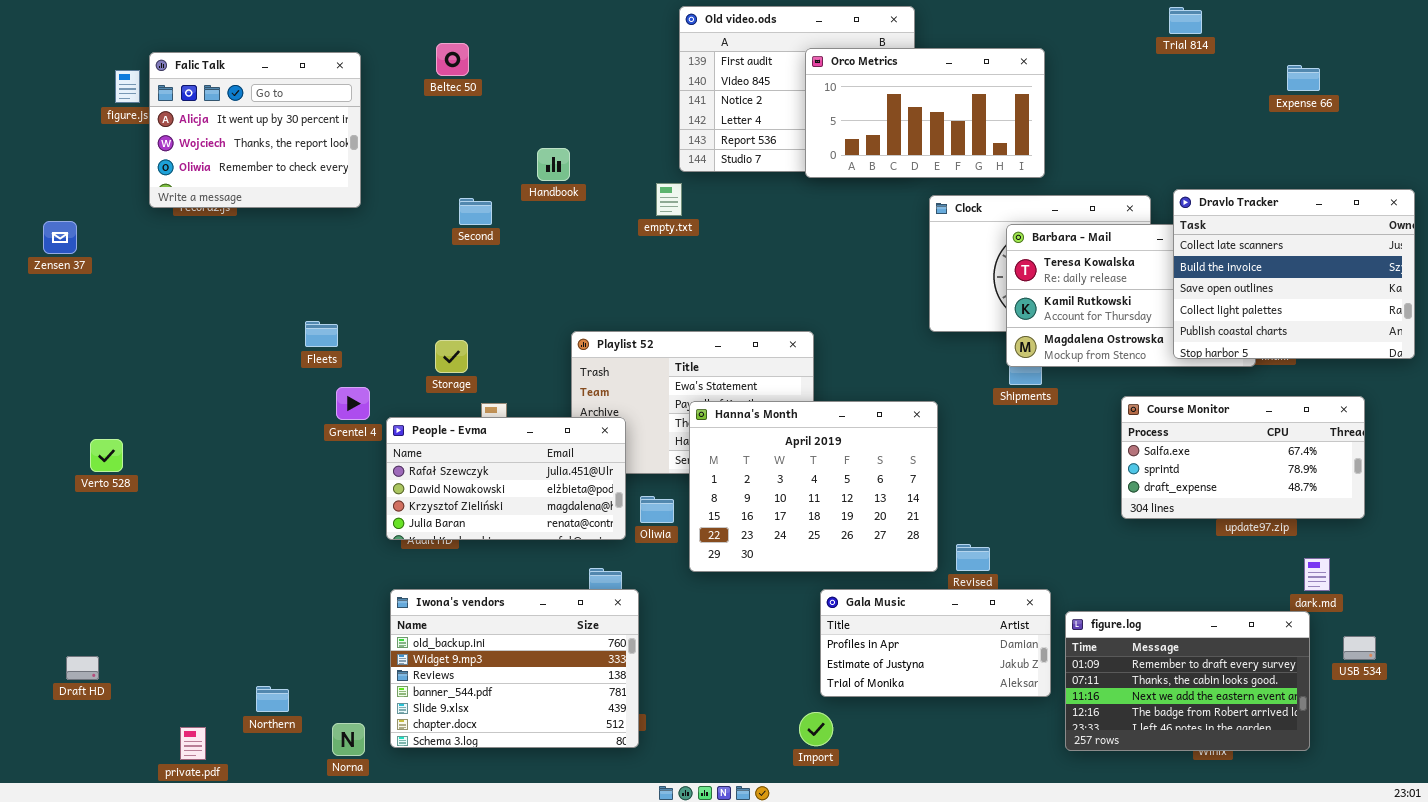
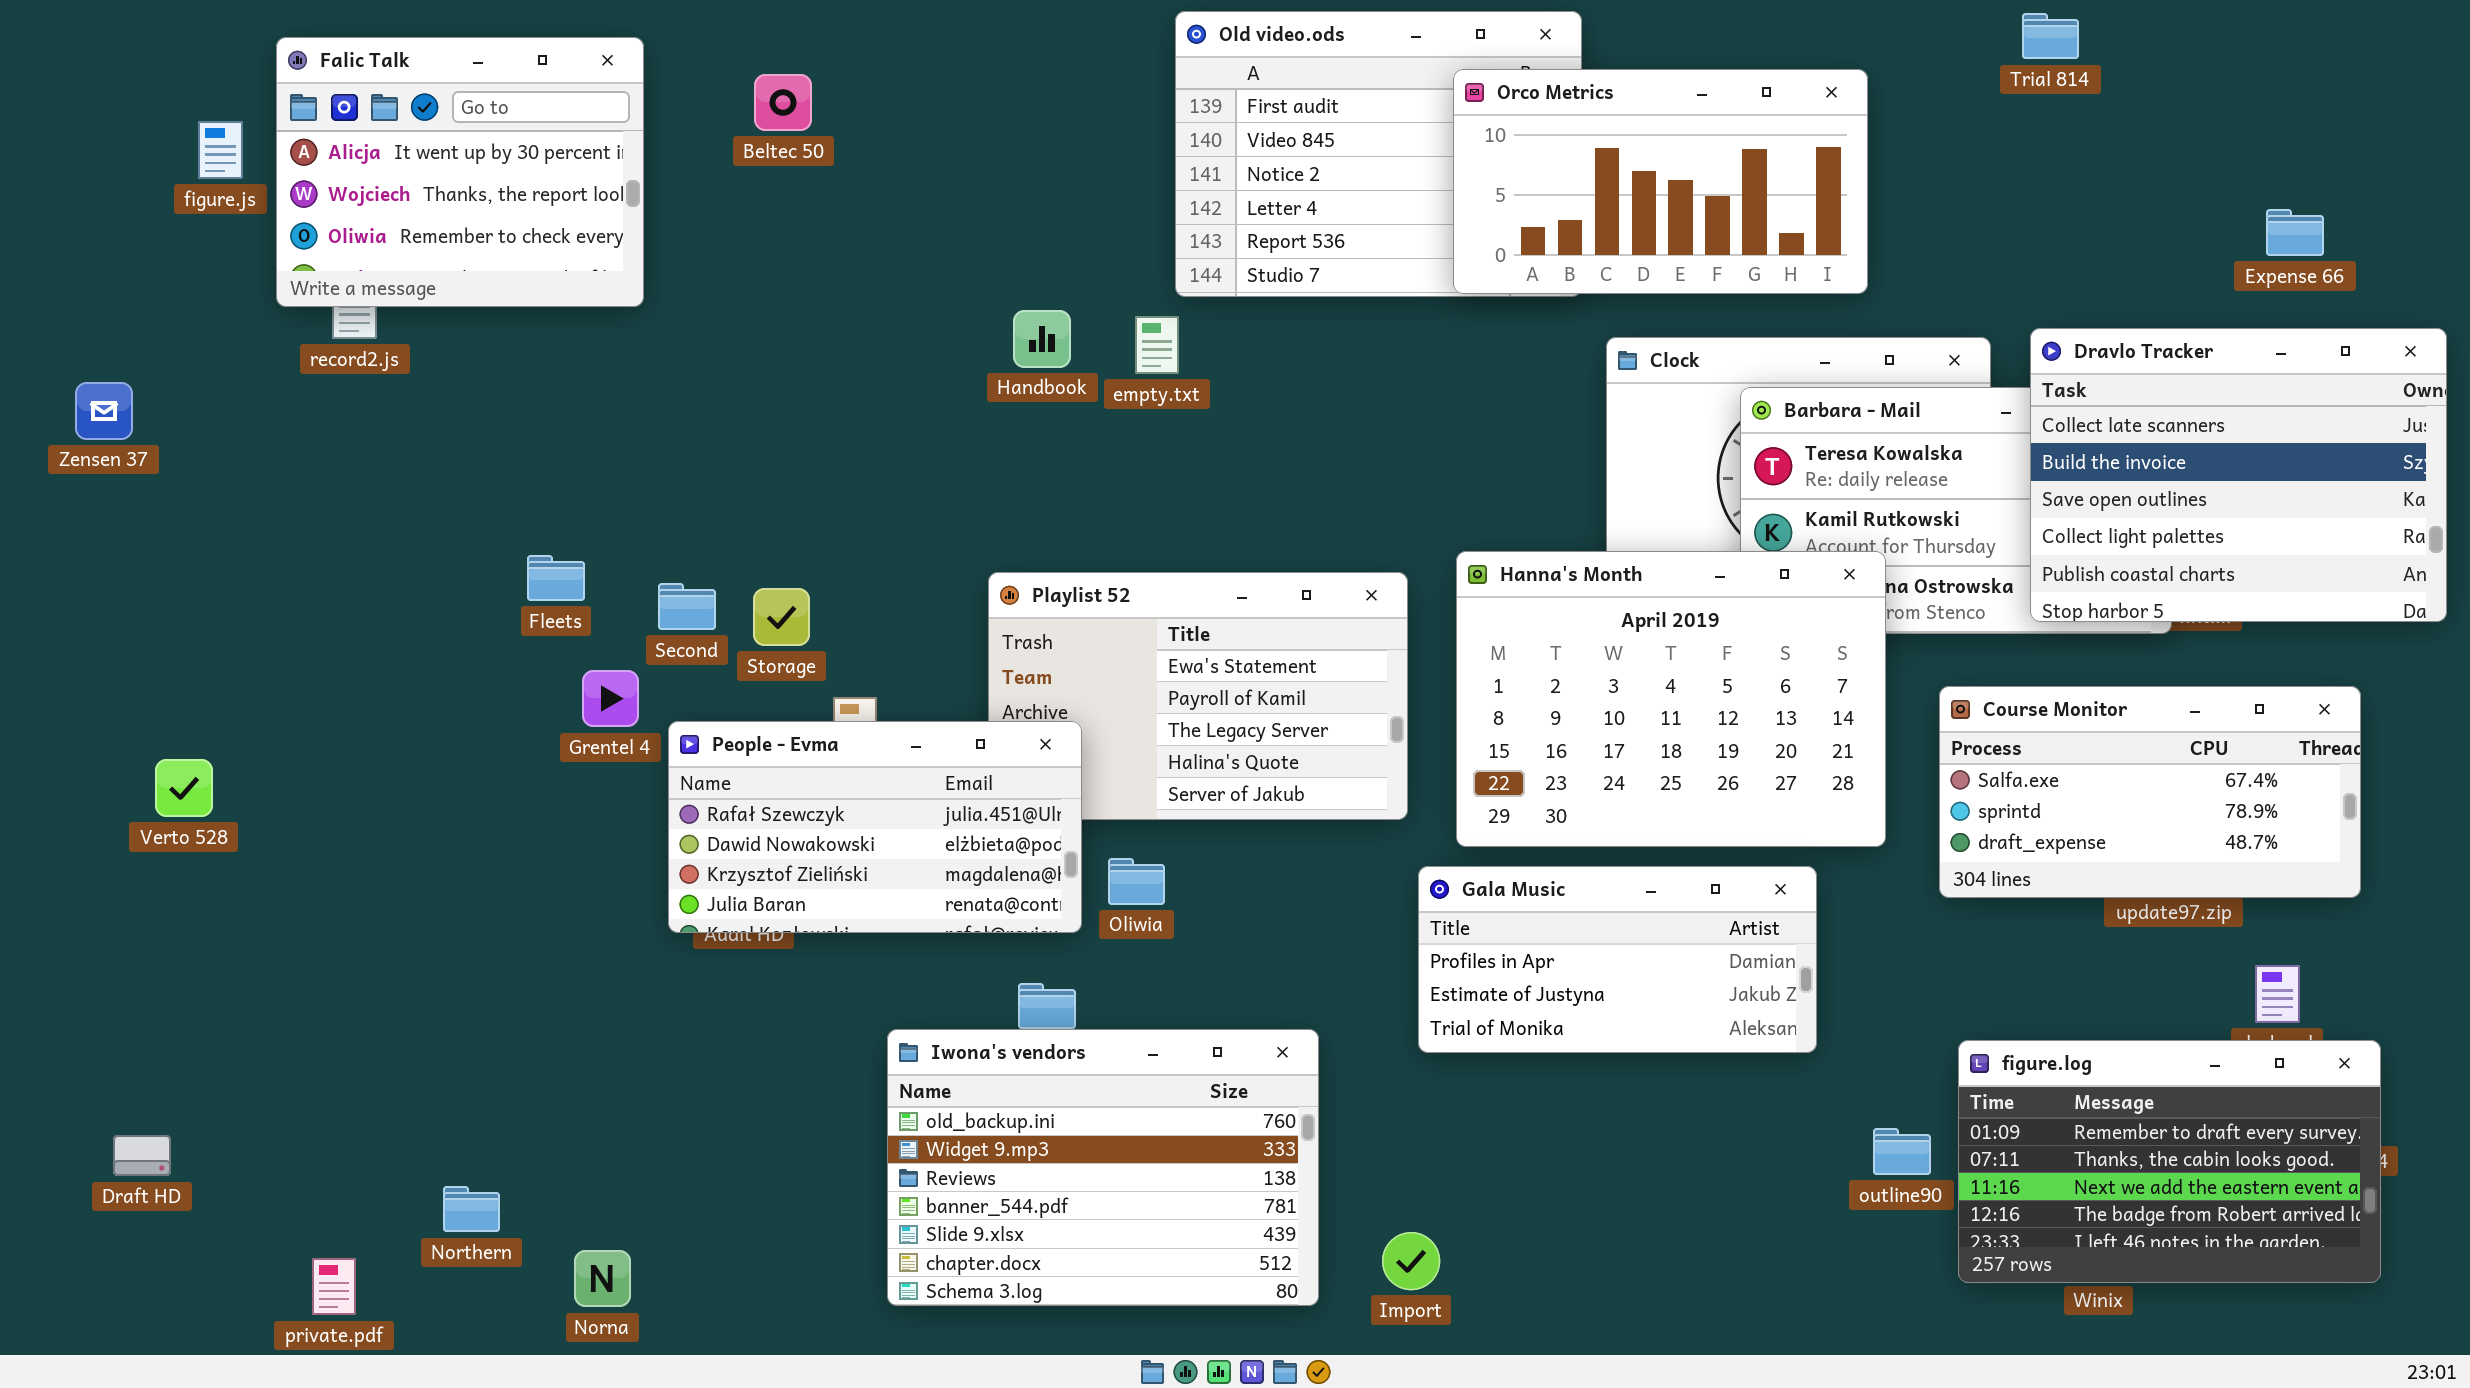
Orco Metrics: [805,48,1045,178] -> [1453,69,1868,294], moved
Falic Talk: [149,52,361,208] -> [276,37,644,307], moved
Expense 66: [1287,65,1320,91] -> [2266,209,2324,256], moved
Handbook: [537,148,570,181] -> [1013,310,1071,368], moved
Second: [459,198,492,225] -> [658,583,716,630], moved
Hanna's Month: [689,401,938,572] -> [1456,551,1886,847], moved
Iwona's vendors: [390,589,639,748] -> [887,1029,1319,1306], moved
Gala Music: [820,589,1051,697] -> [1418,866,1817,1053], moved
figure.log: [1065,611,1310,751] -> [1958,1040,2381,1283], moved

